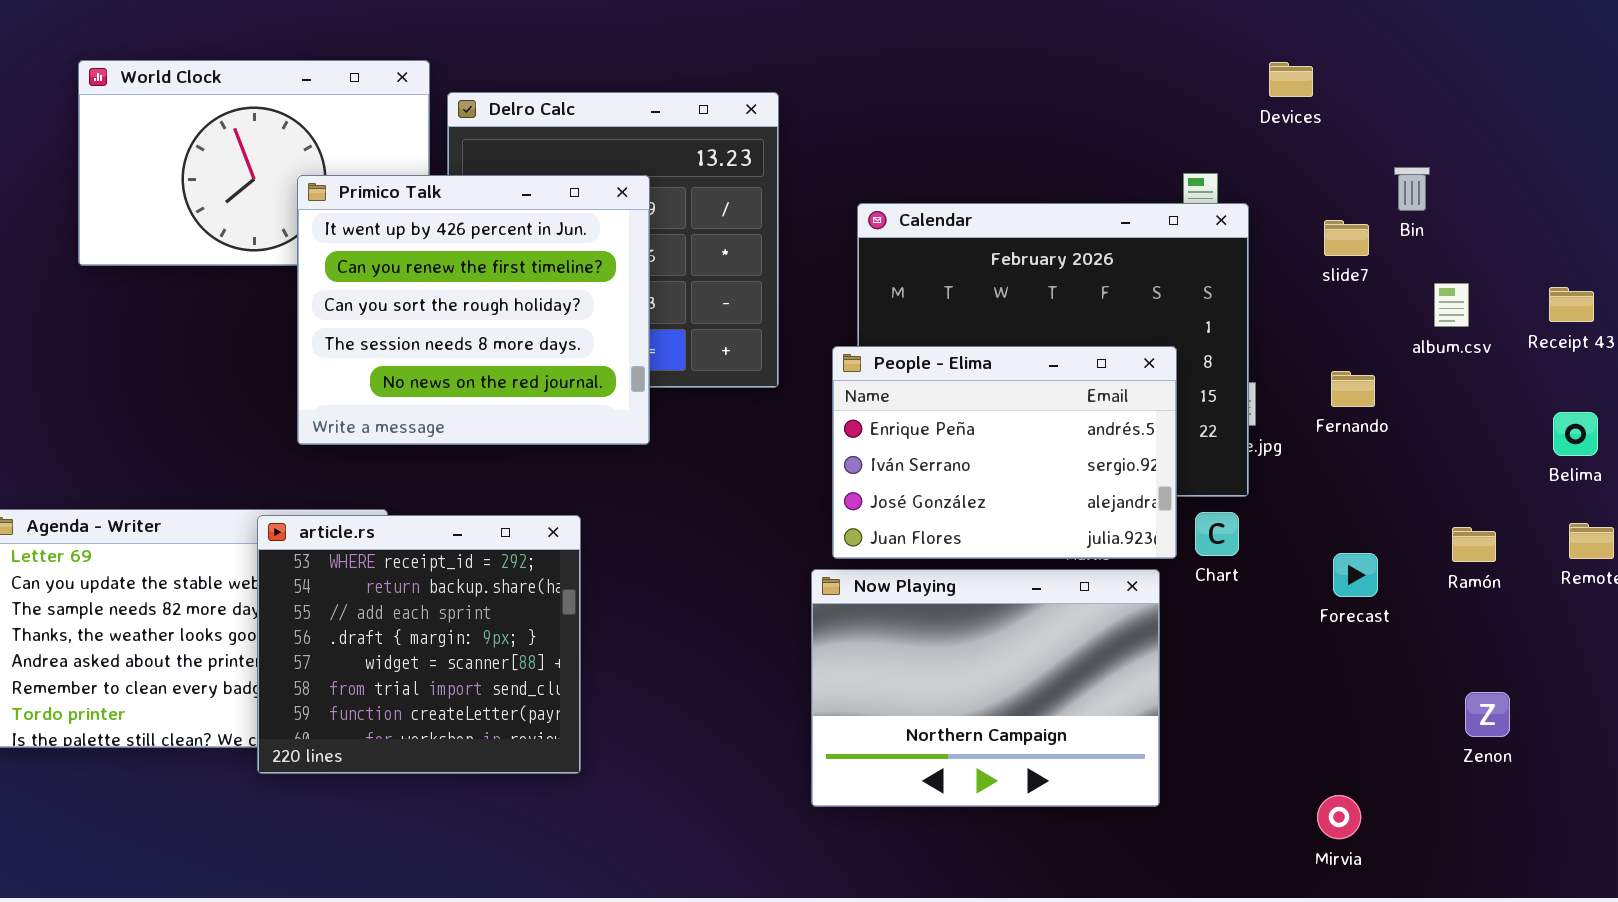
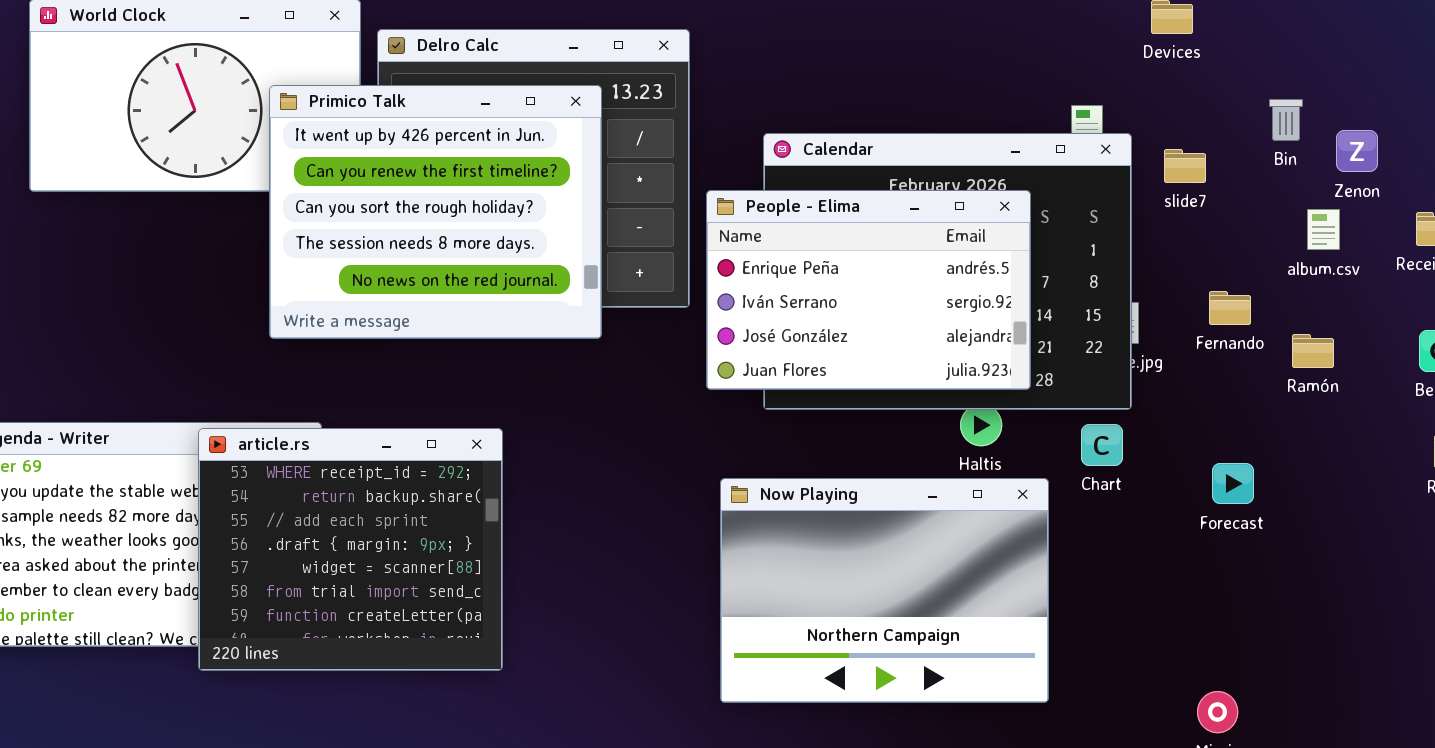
Primico Talk: [297,175,650,445] -> [269,85,602,339], moved
slide7: [1324,220,1369,256] -> [1164,149,1206,183], moved
People - Elima: [832,346,1177,559] -> [706,190,1031,390], moved
Ramón: [1452,527,1496,562] -> [1292,334,1334,368], moved
Zenon: [1465,692,1510,737] -> [1336,130,1378,172], moved

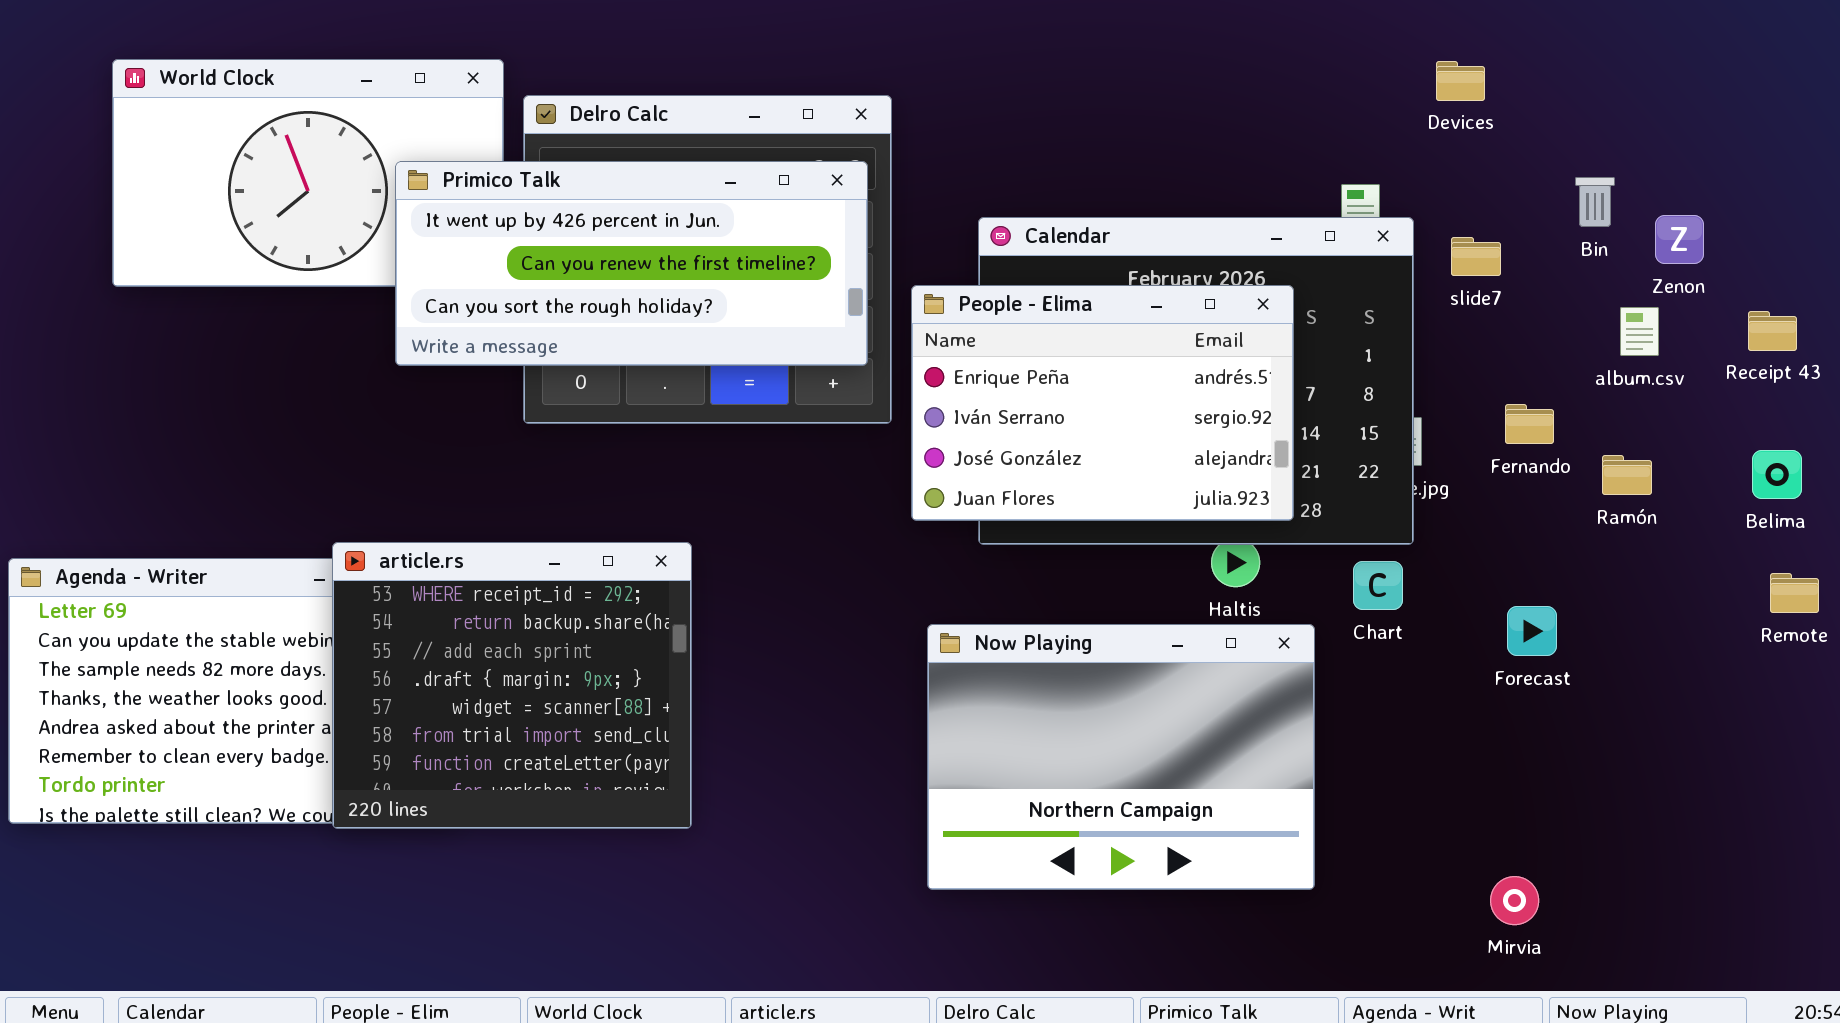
Primico Talk: [269,85,602,339] -> [395,161,868,366], resized
article.rs: [198,428,503,671] -> [332,542,692,829], moved

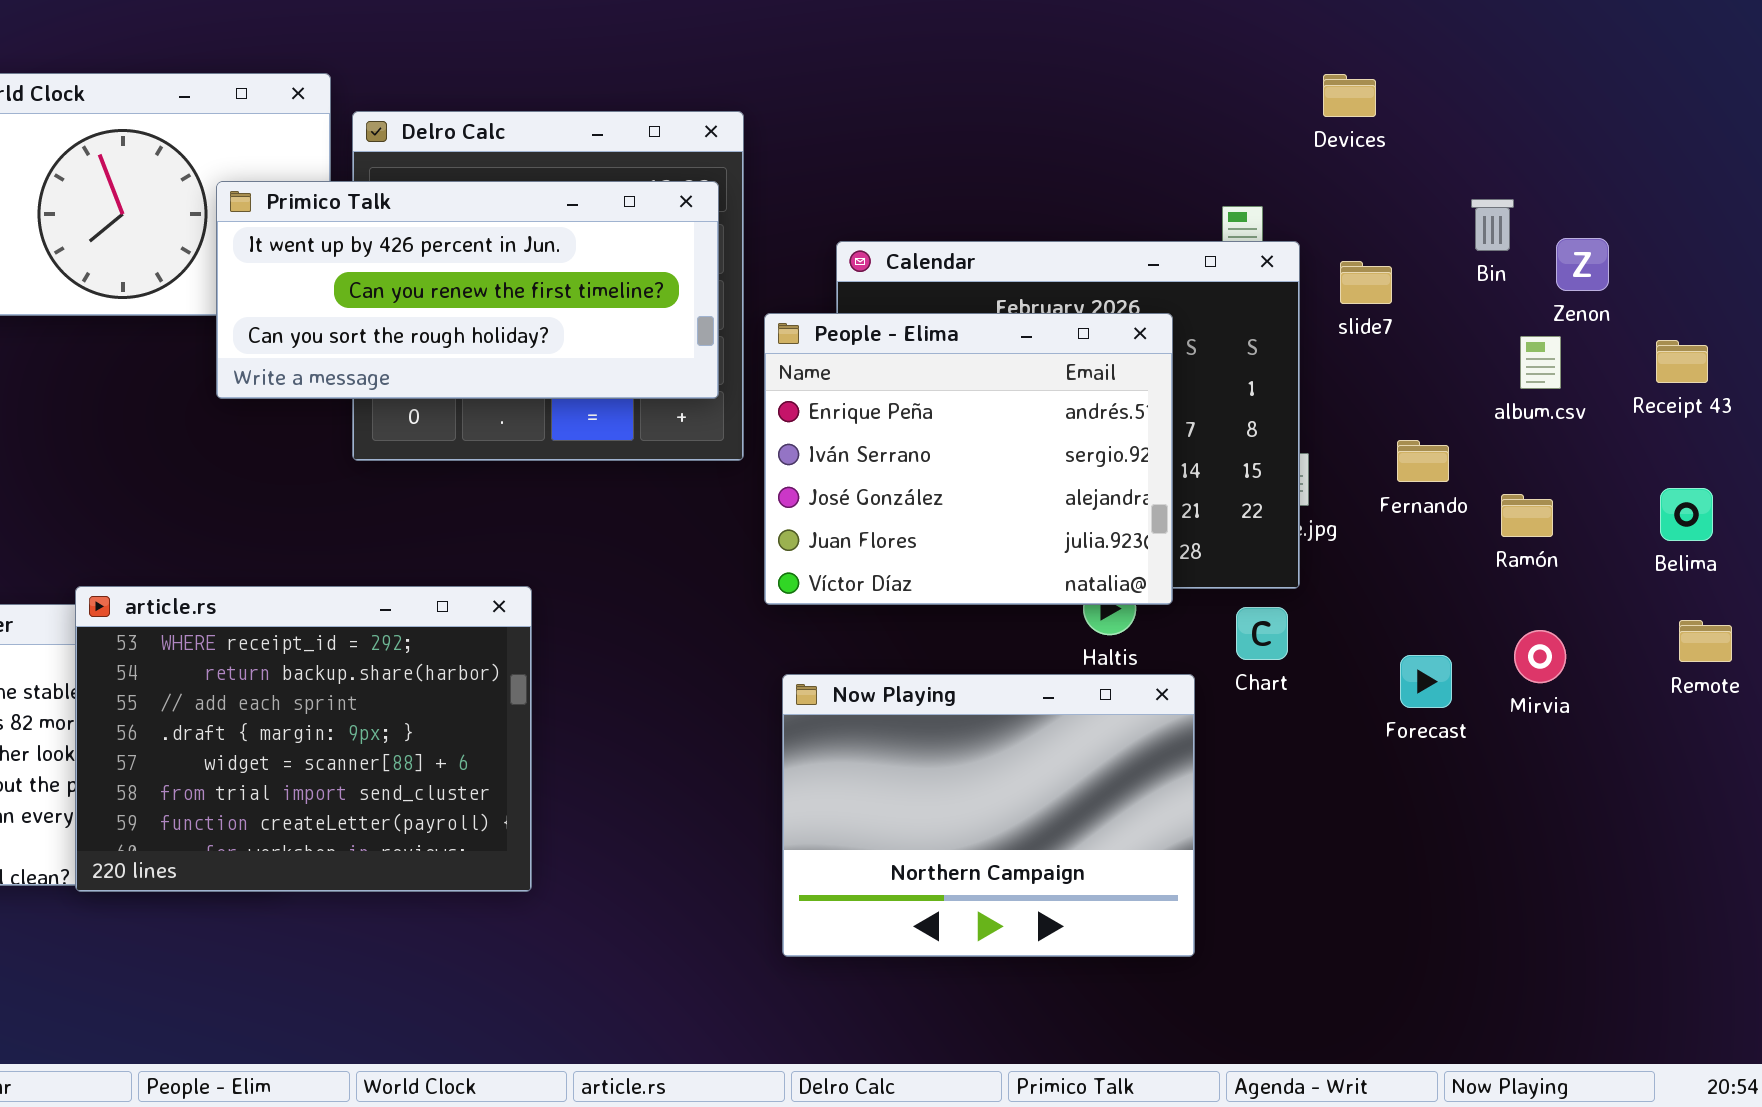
People - Elima: [911,285,1294,521] -> [764,313,1173,605], resized
article.rs: [332,542,692,829] -> [75,586,532,892], resized
Mirvia: [1490,876,1539,925] -> [1514,630,1566,683], moved

